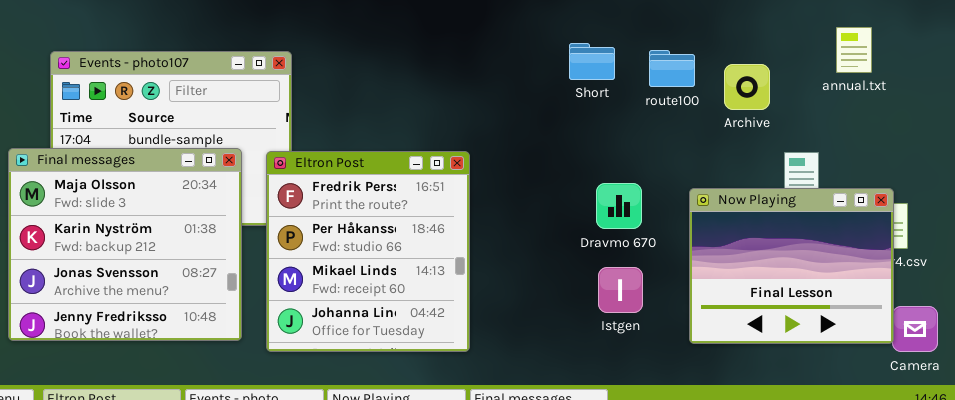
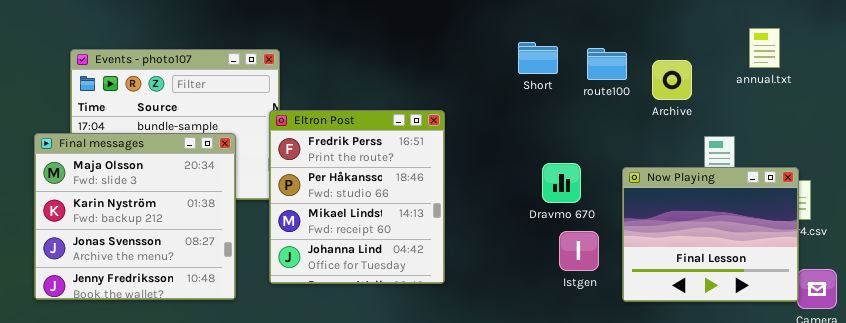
Eltron Post: [266,151,470,352] -> [269,110,445,284], moved
Istgen: [598,267,643,313] -> [559,231,599,271], moved

